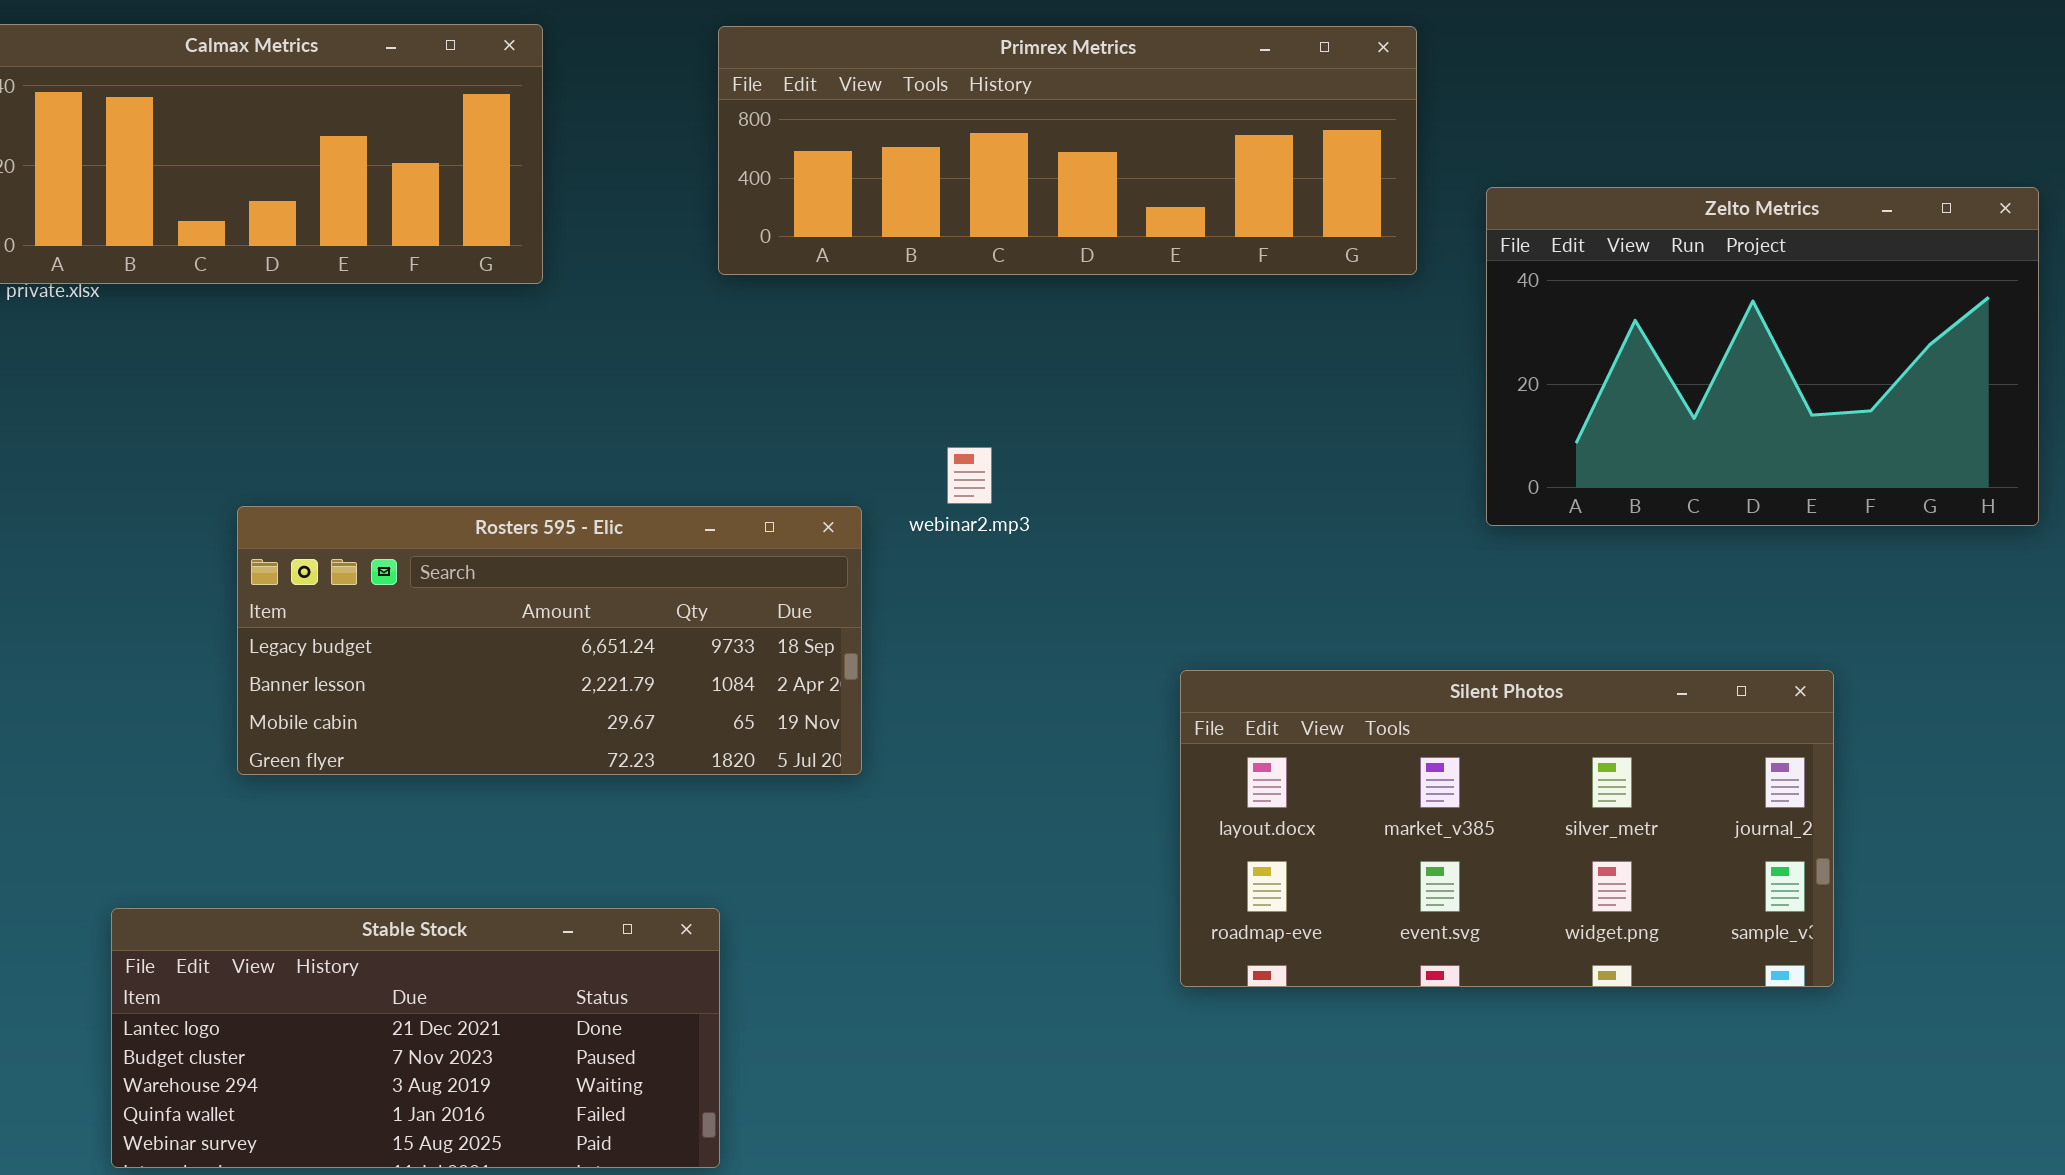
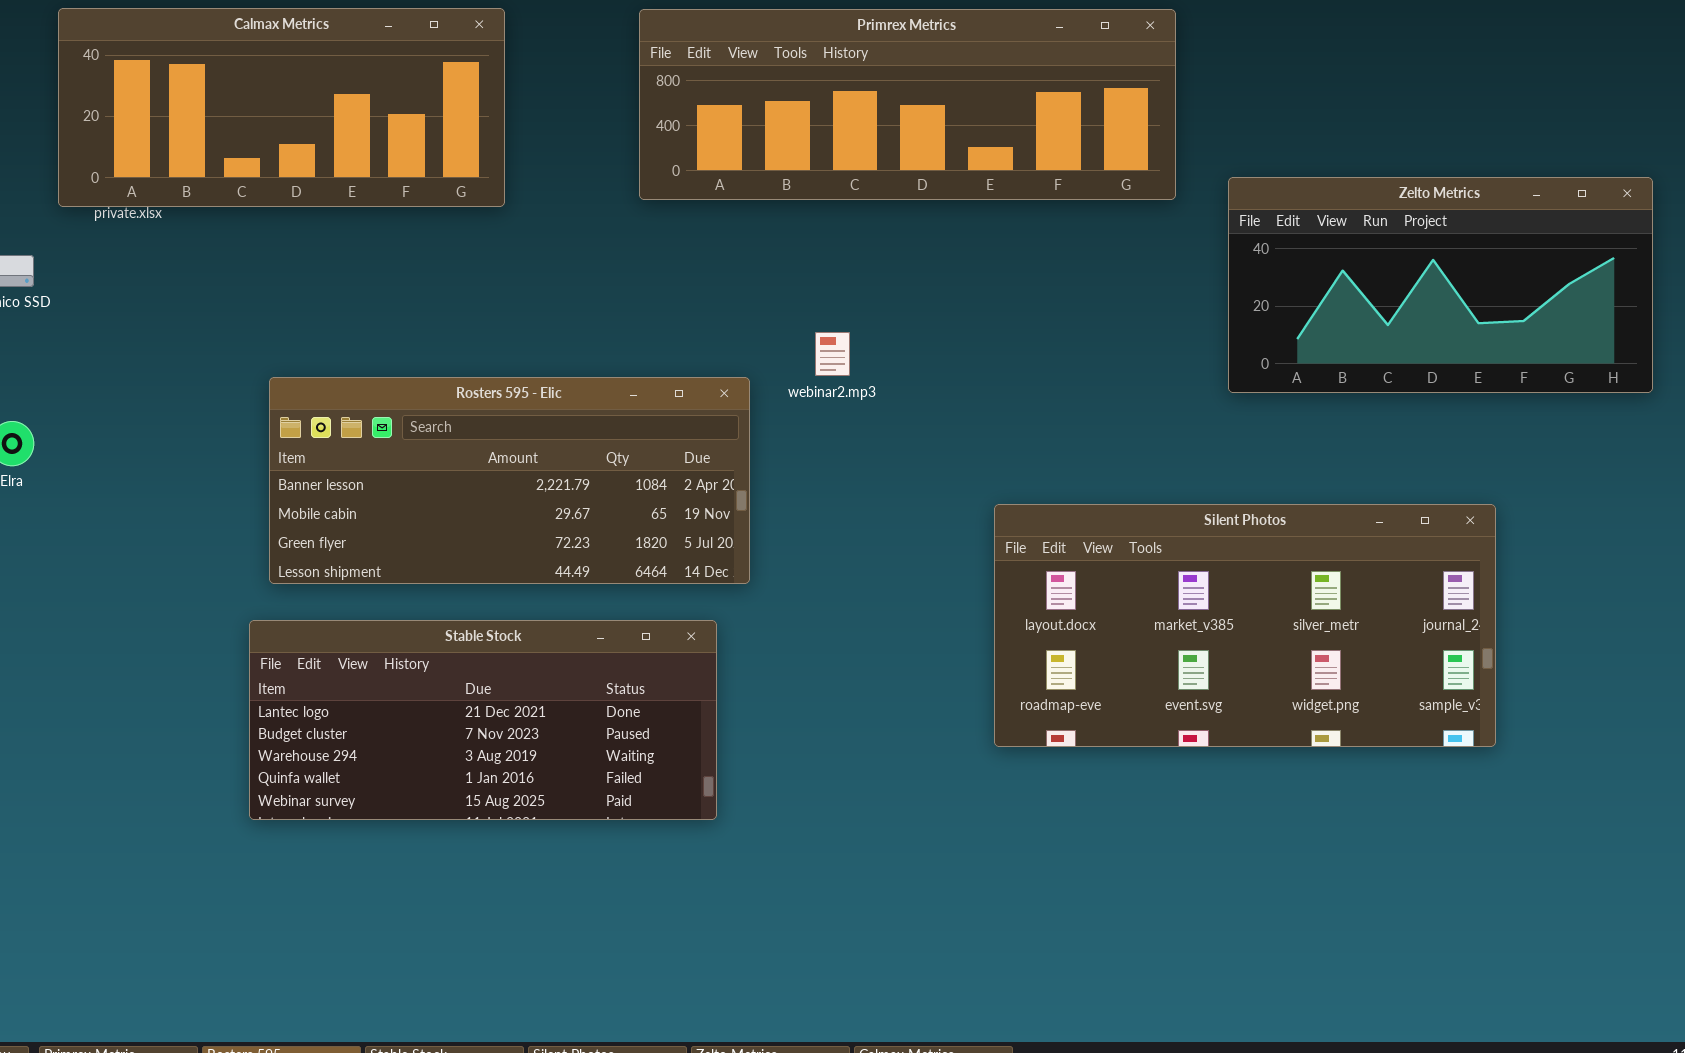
Zelto Metrics: [1486,187,2039,526] -> [1228,177,1653,393], resized
Rosters 595 - Elic: [237,506,862,775] -> [269,377,750,584], scrolled down 1 row
Stable Stock: [111,908,720,1168] -> [249,620,717,820], moved

